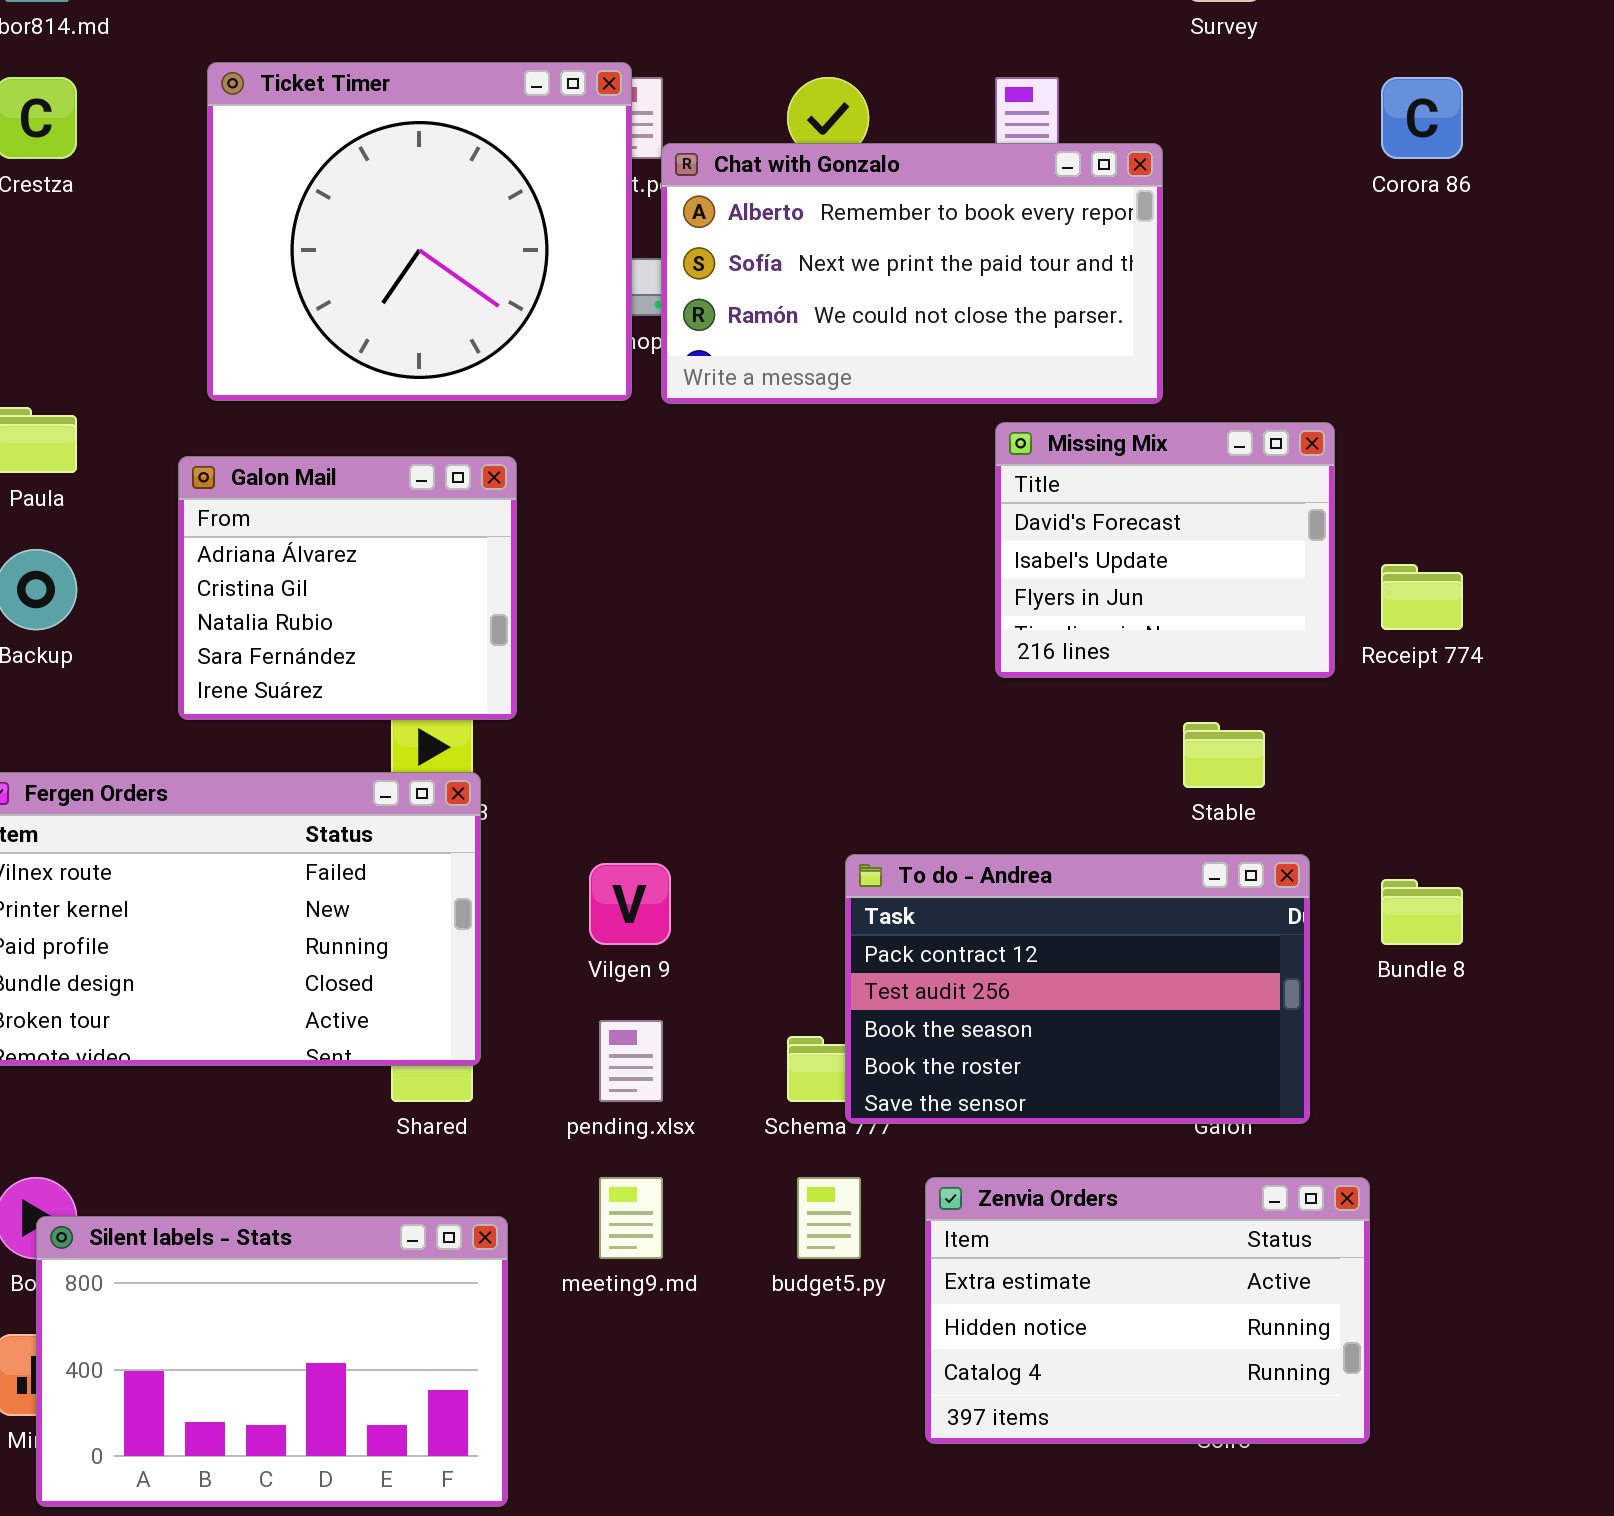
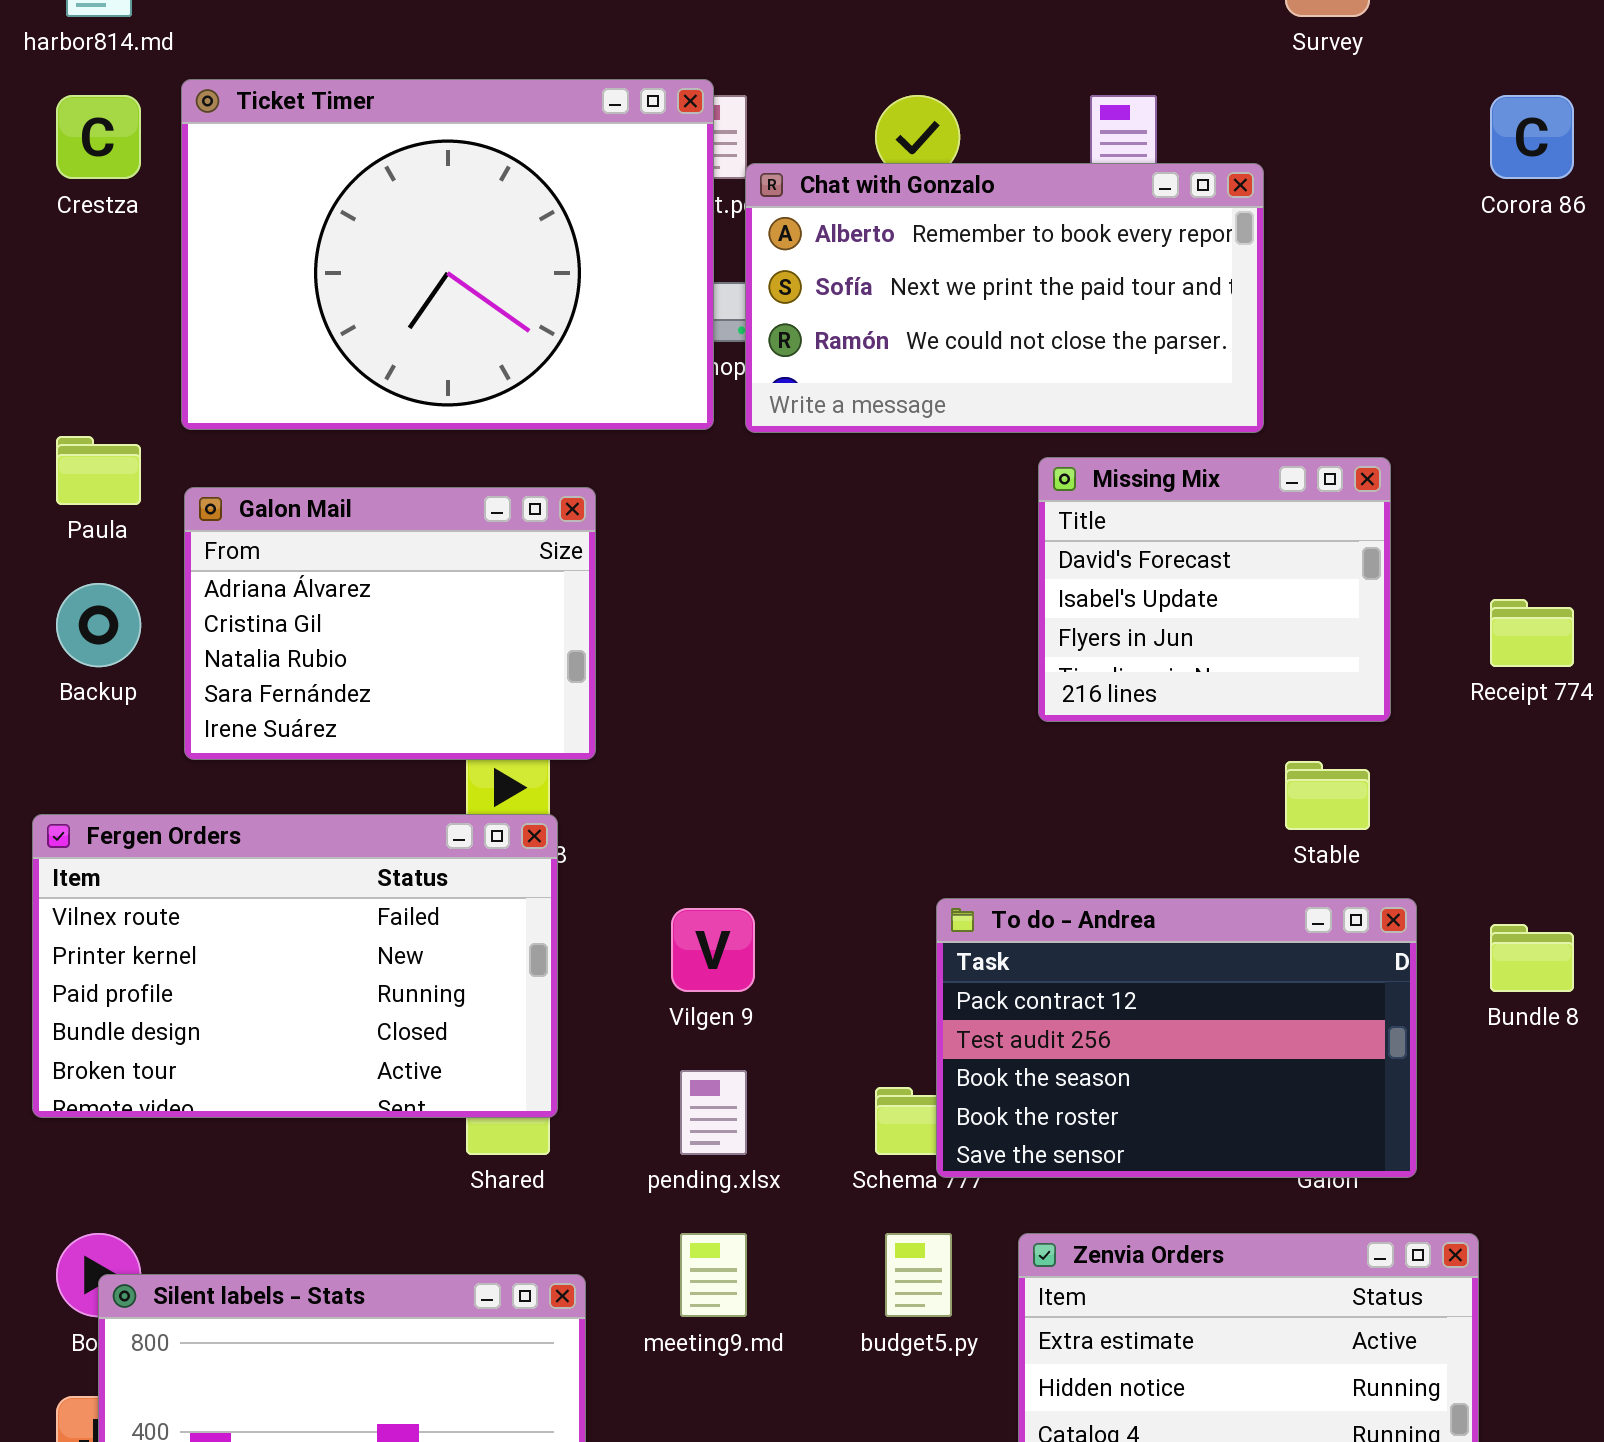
Ticket Timer: [207,62,632,401] -> [181,79,714,430], resized
Missing Mix: [995,422,1335,678] -> [1038,457,1391,722], moved
Galon Mail: [178,456,517,720] -> [184,487,596,760], resized

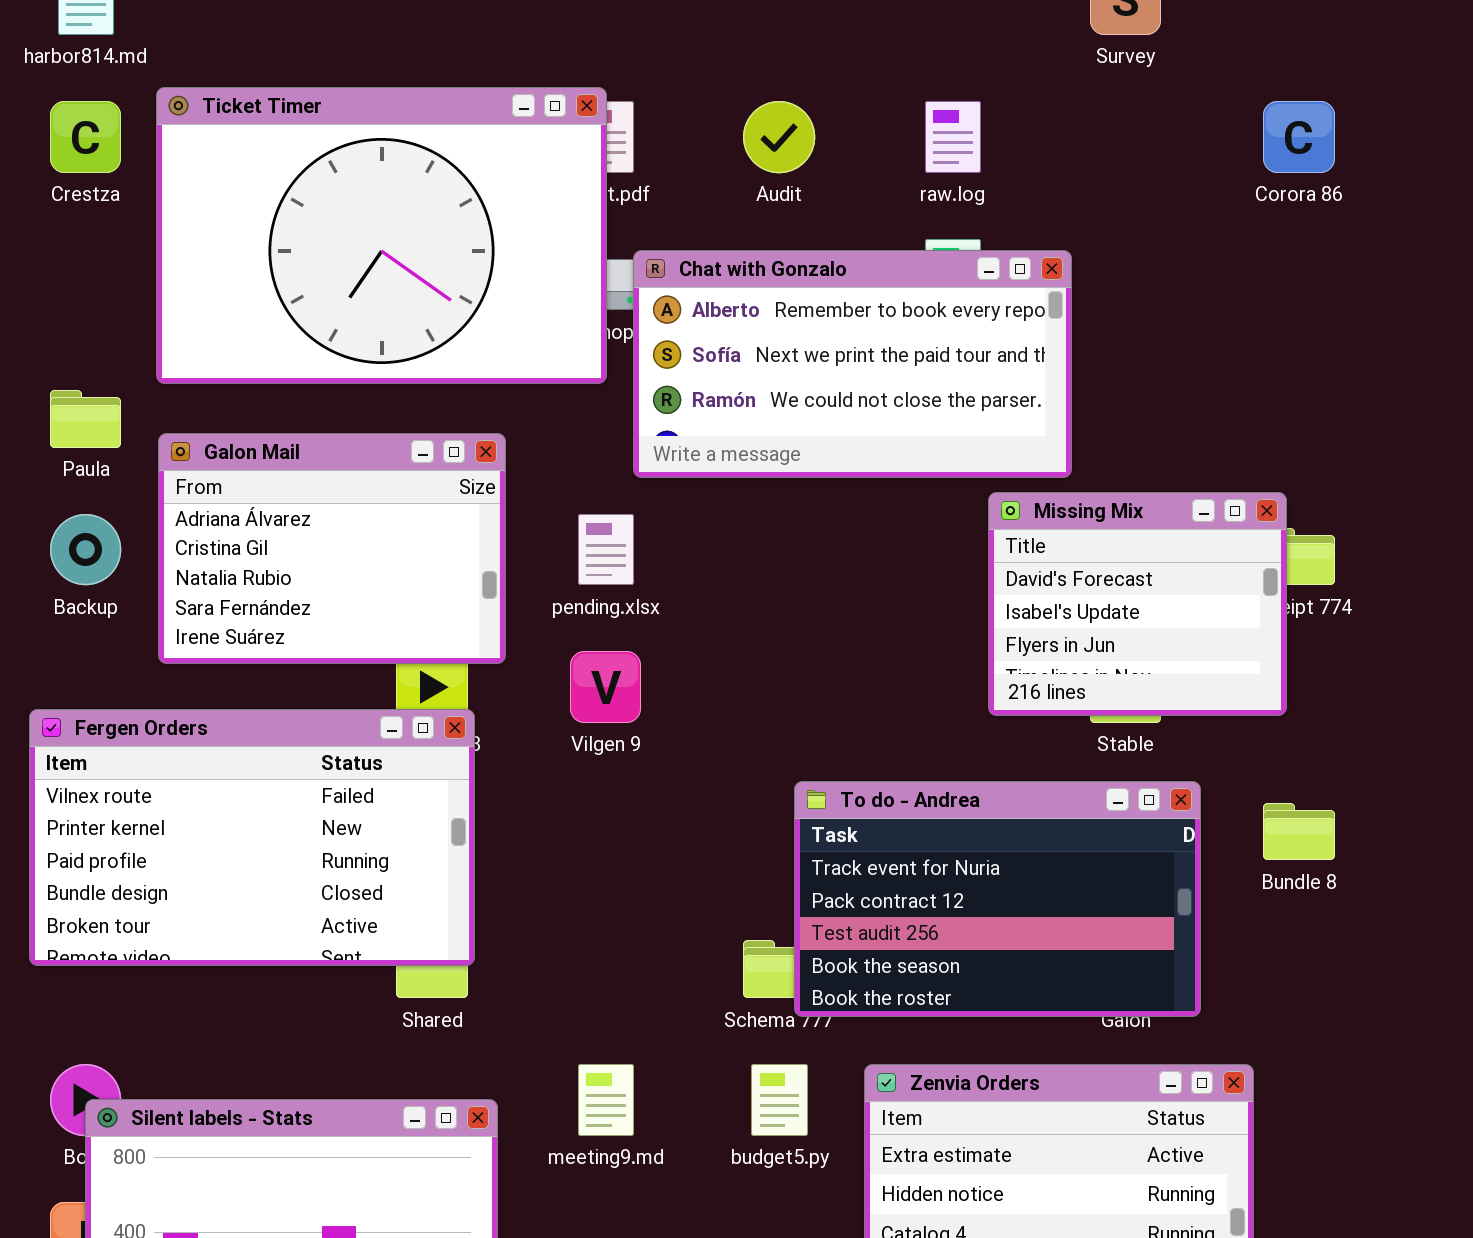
Chat with Gonzalo: [745,163,1264,433] -> [633,250,1072,478], moved
Missing Mix: [1038,457,1391,722] -> [988,492,1287,716], moved
To do - Andrea: [936,898,1417,1178] -> [794,781,1201,1017], scrolled up 1 row
Vilgen 9: [671,908,755,992] -> [570,651,641,723], moved
pending.xlsx: [680,1070,747,1155] -> [578,514,634,585], moved

